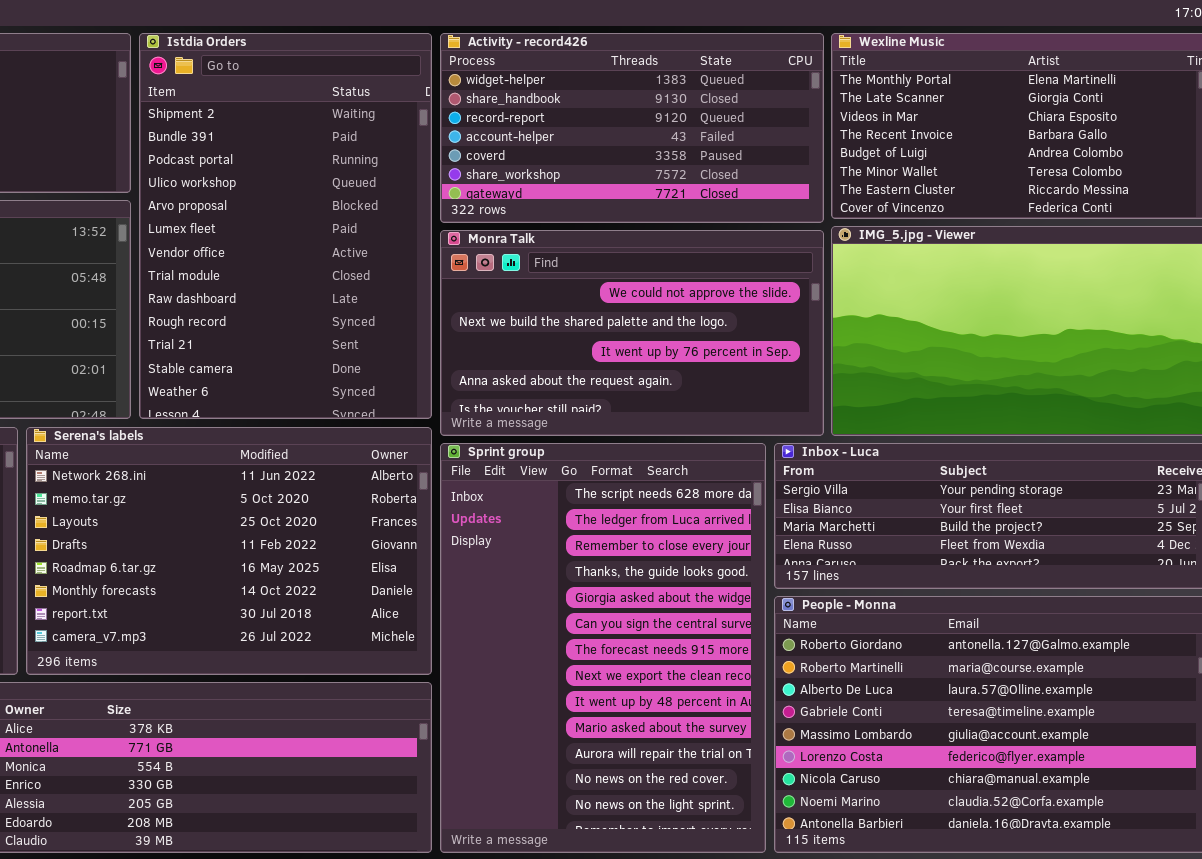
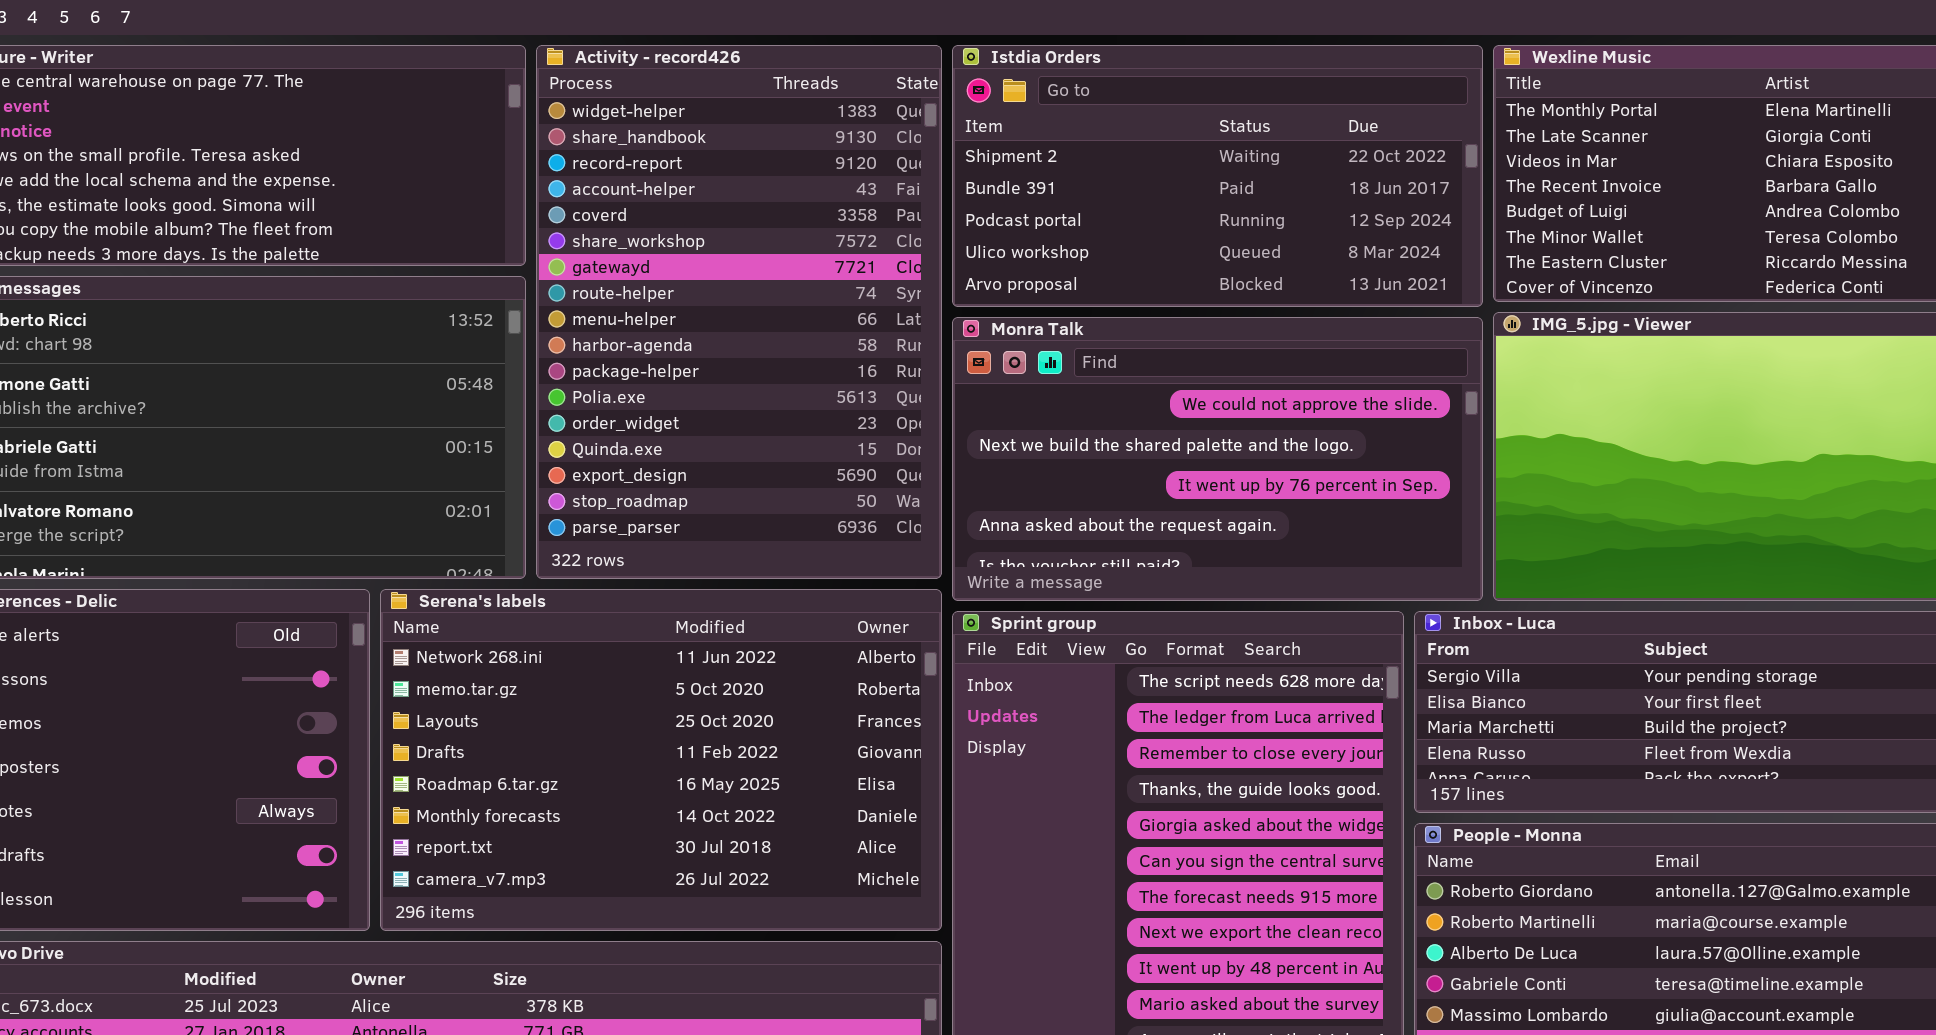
Istdia Orders: [139,33,432,419] -> [952,45,1483,307], moved, resized
Activity - record426: [440,33,824,223] -> [536,45,942,579], moved, resized

